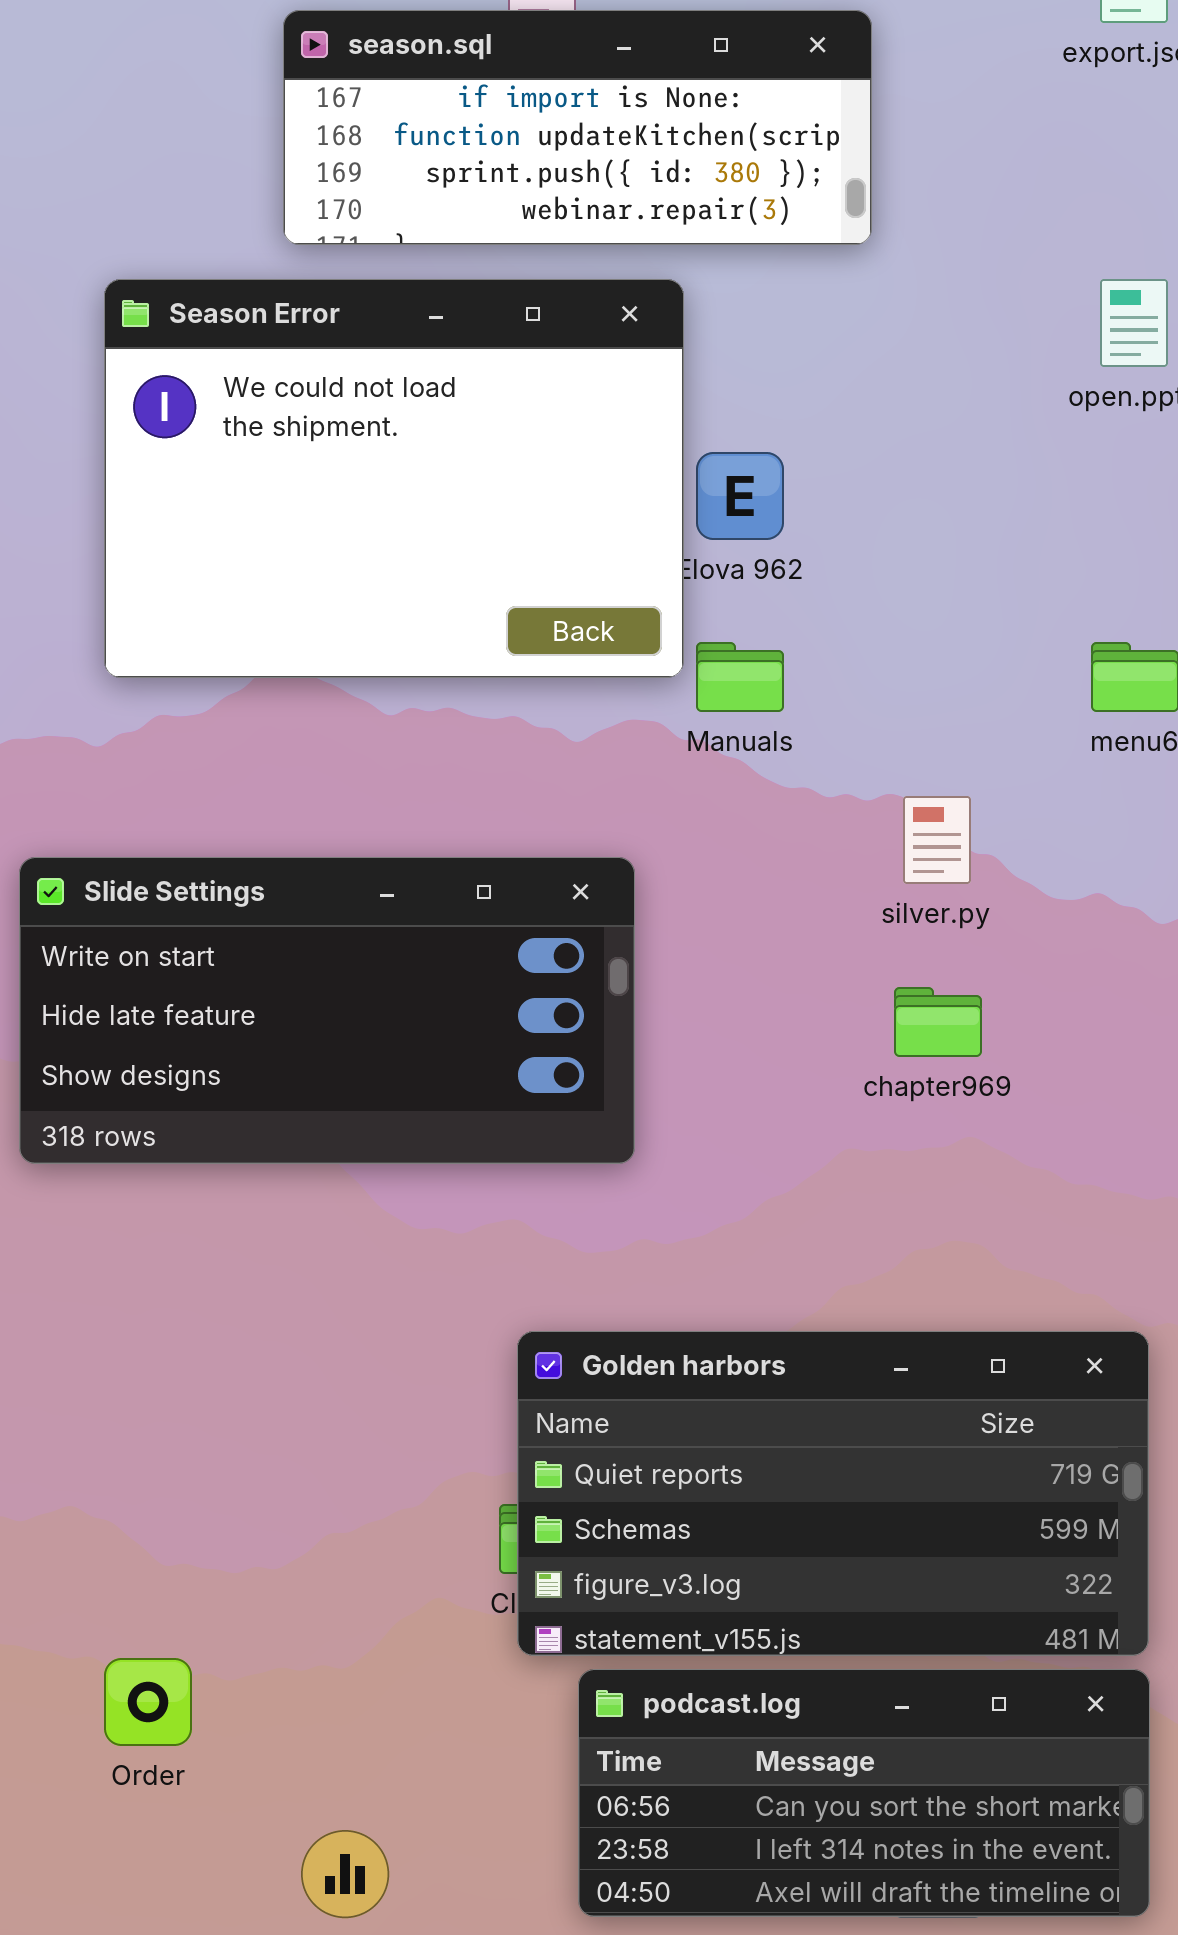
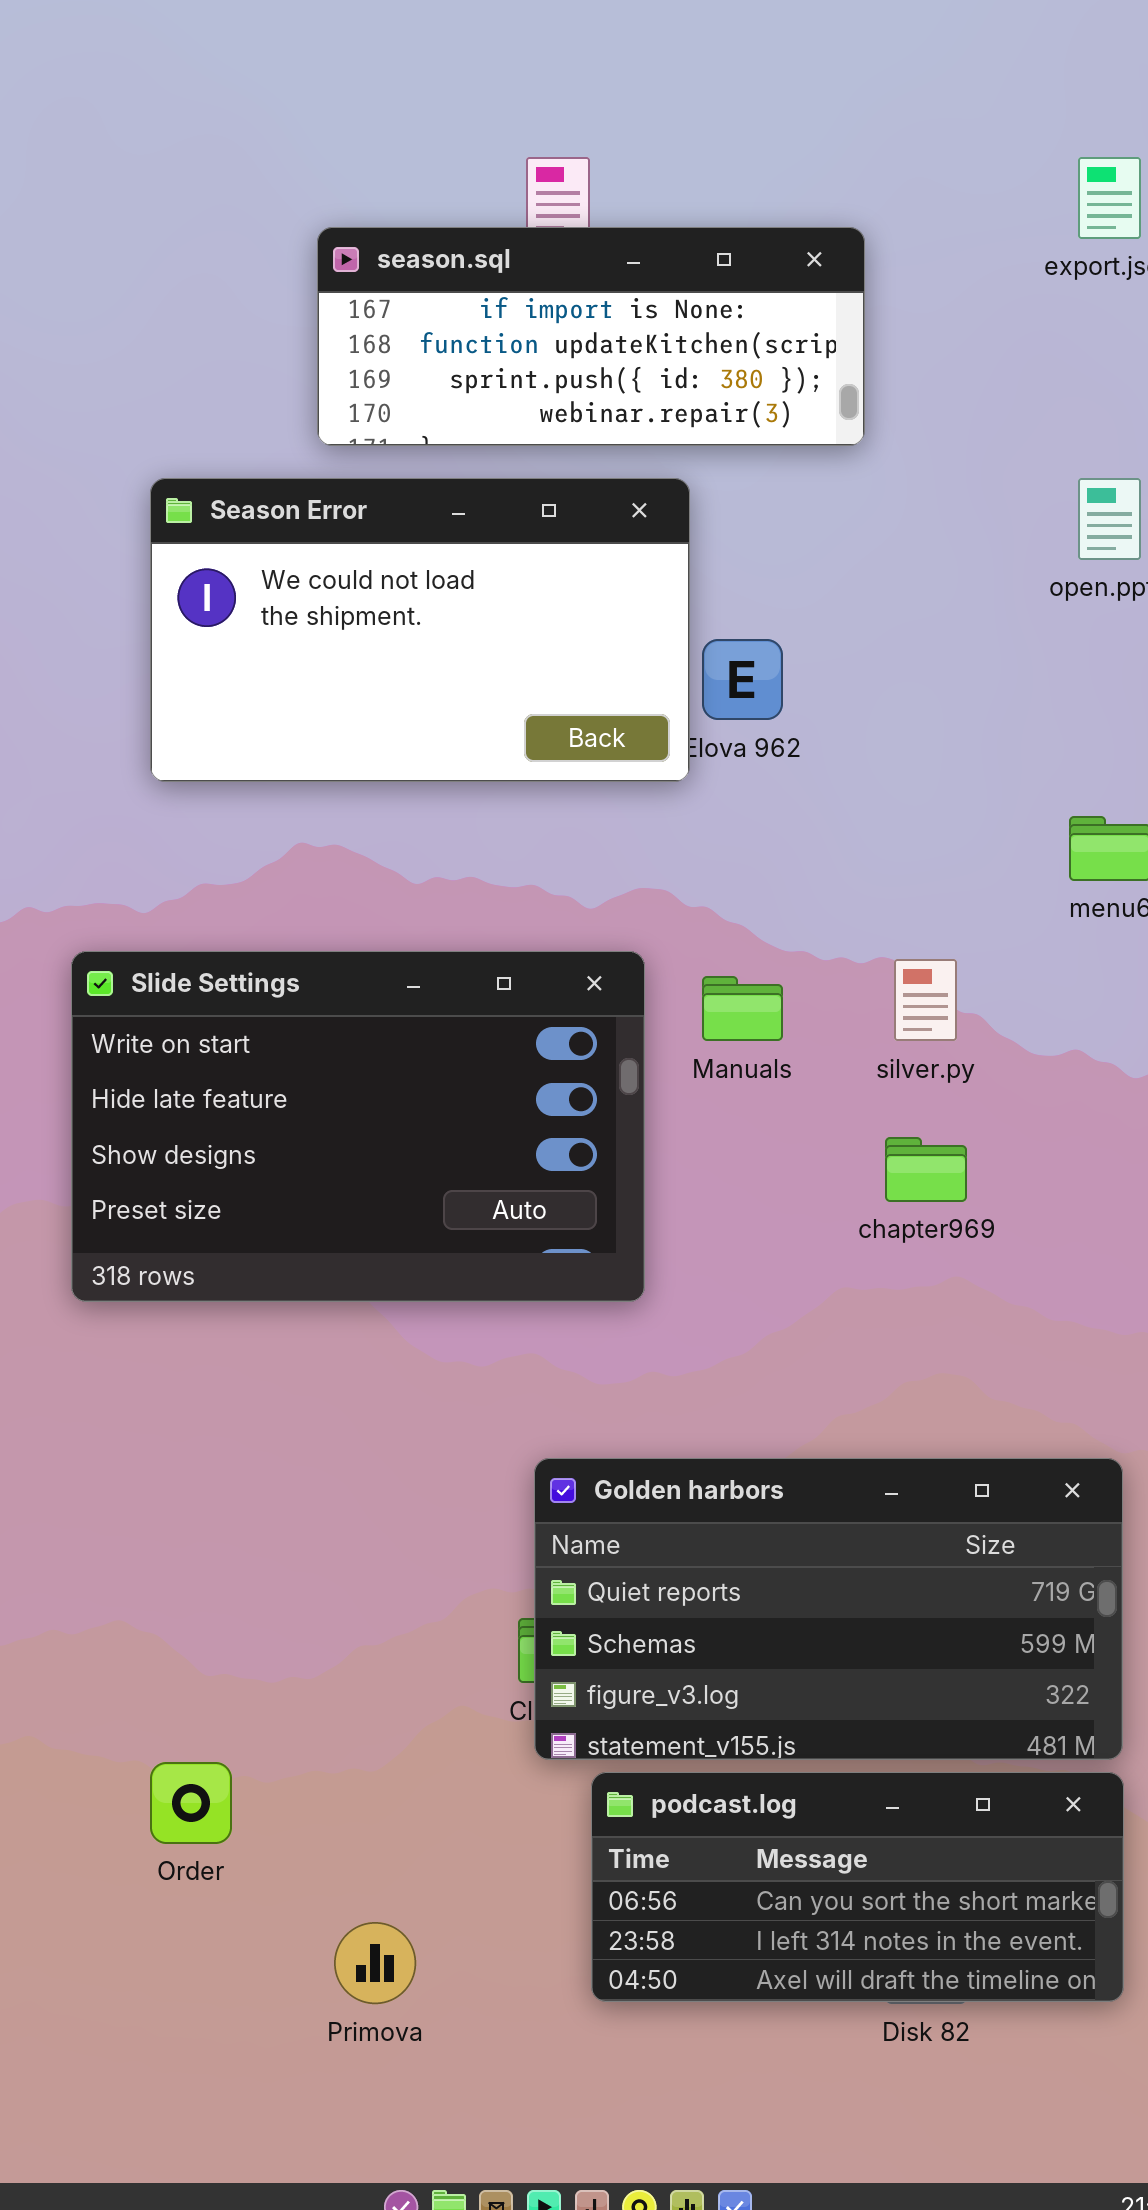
Season Error: [104,279,684,678] -> [150,478,690,782], resized
Manuals: [696,642,784,712] -> [702,976,783,1041], moved
Slide Settings: [19,857,635,1164] -> [71,951,645,1302], resized

